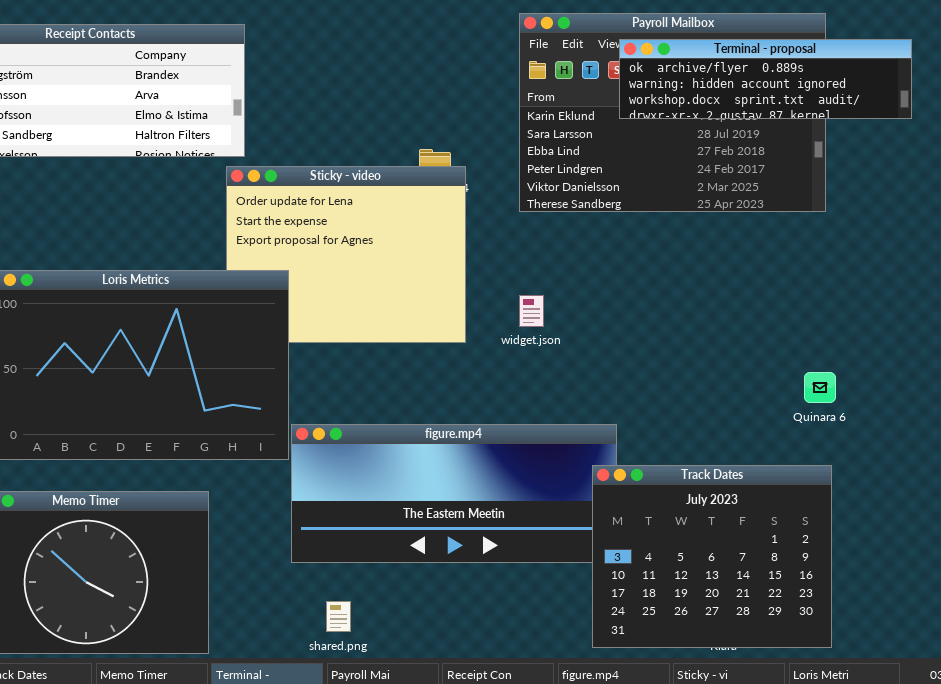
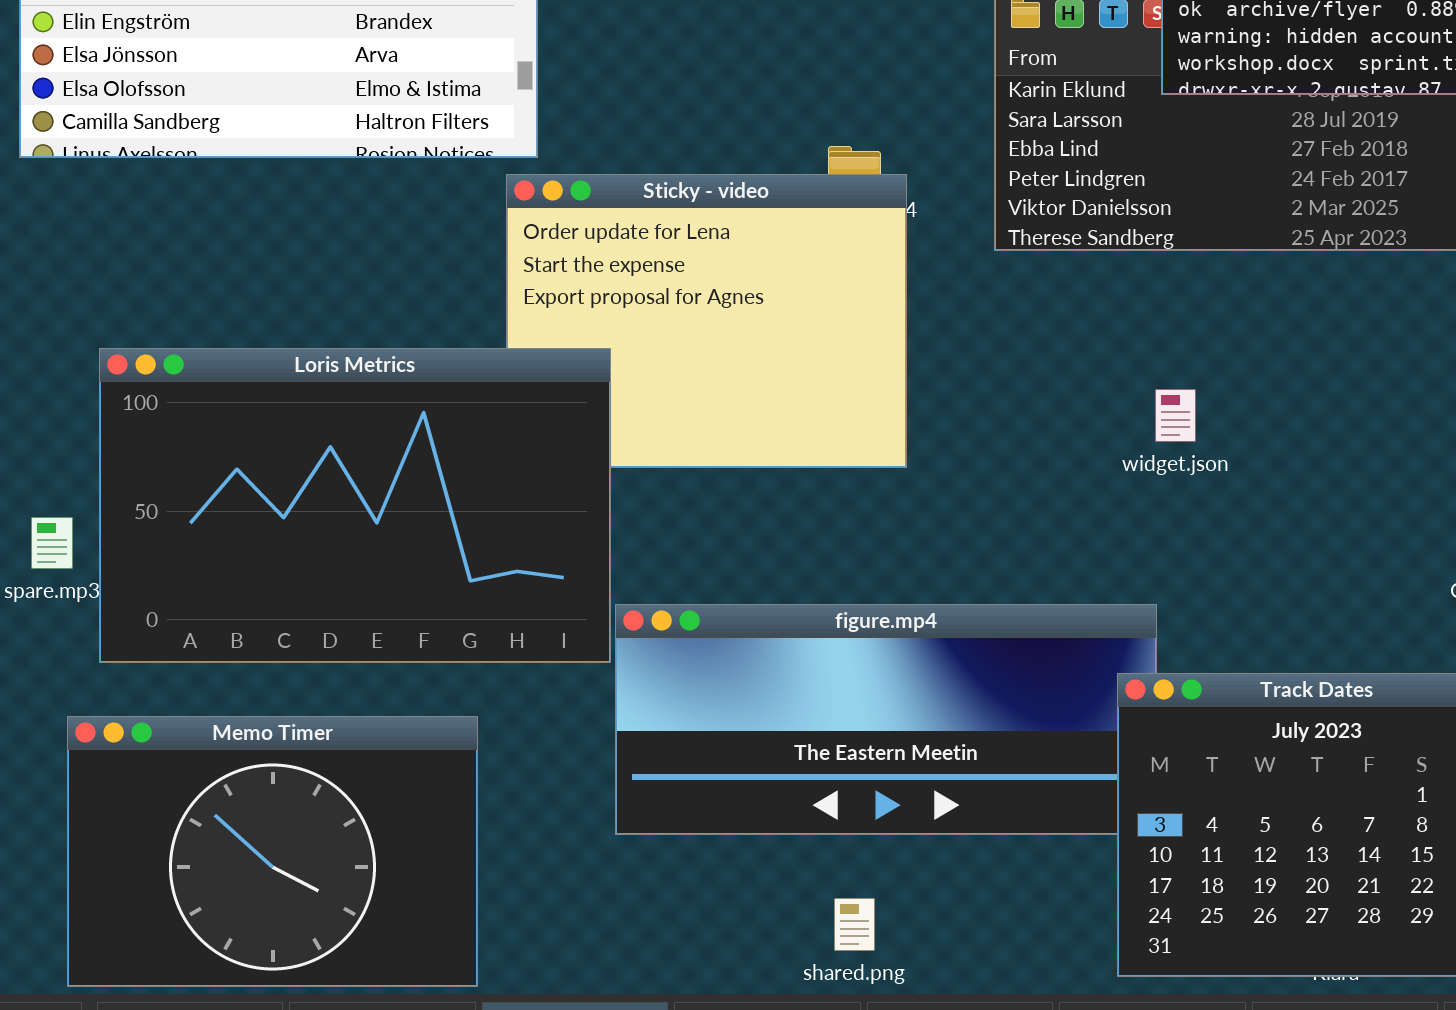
widget.json: [519,295,544,327] -> [1155,389,1196,442], moved
shared.png: [326,601,351,632] -> [834,898,875,951], moved

